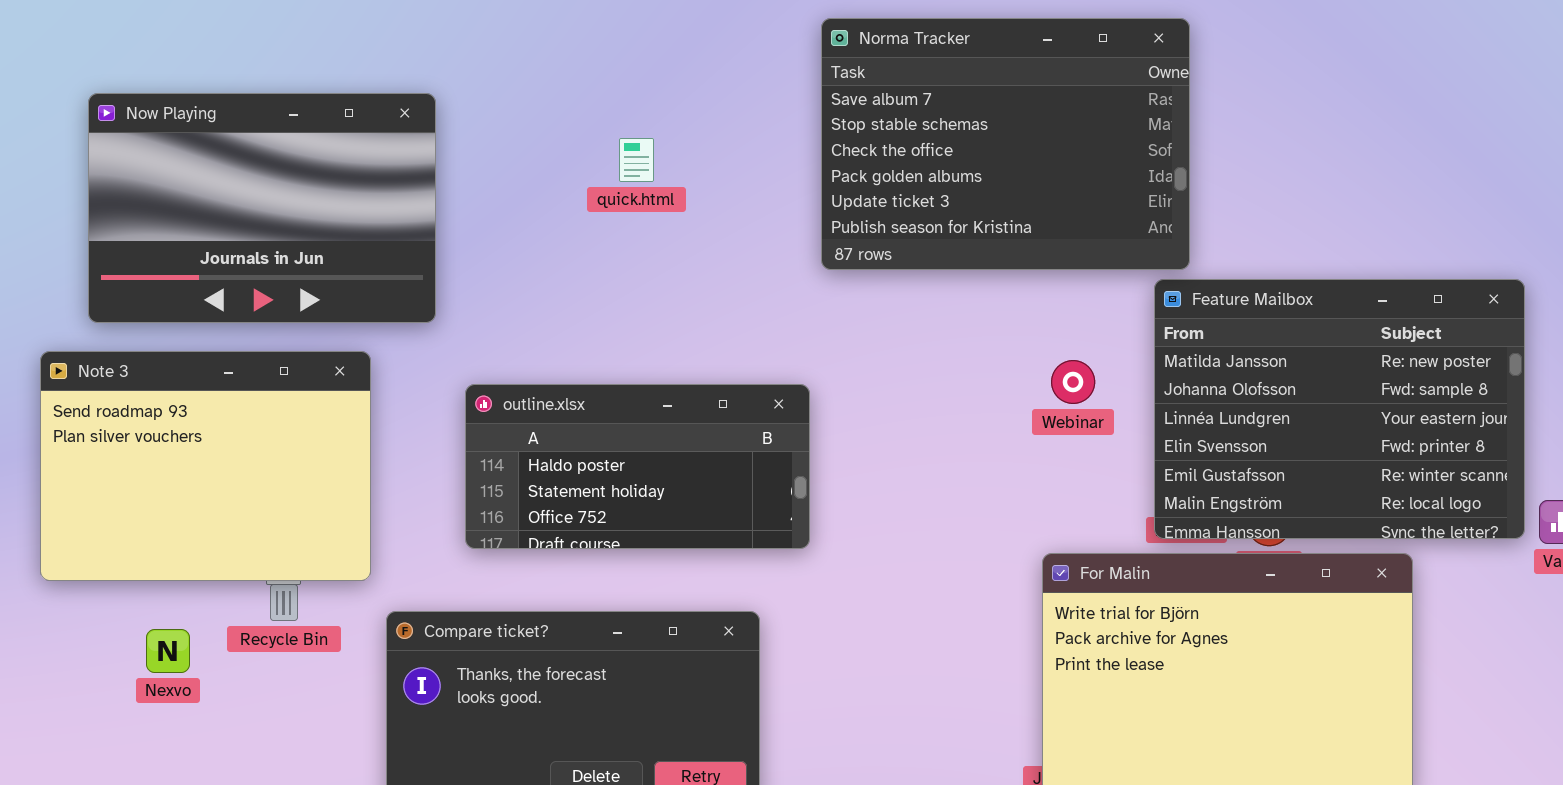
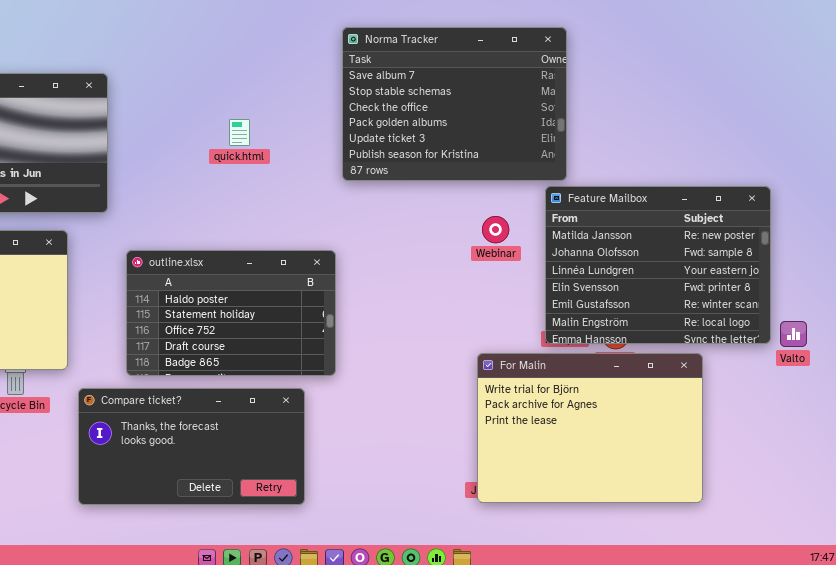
quick.html: [619,138,654,182] -> [229,119,250,146], moved
Webinar: [1051,360,1095,404] -> [482,216,509,243], moved
outline.xlsx: [465,384,810,549] -> [126,250,336,376], resized

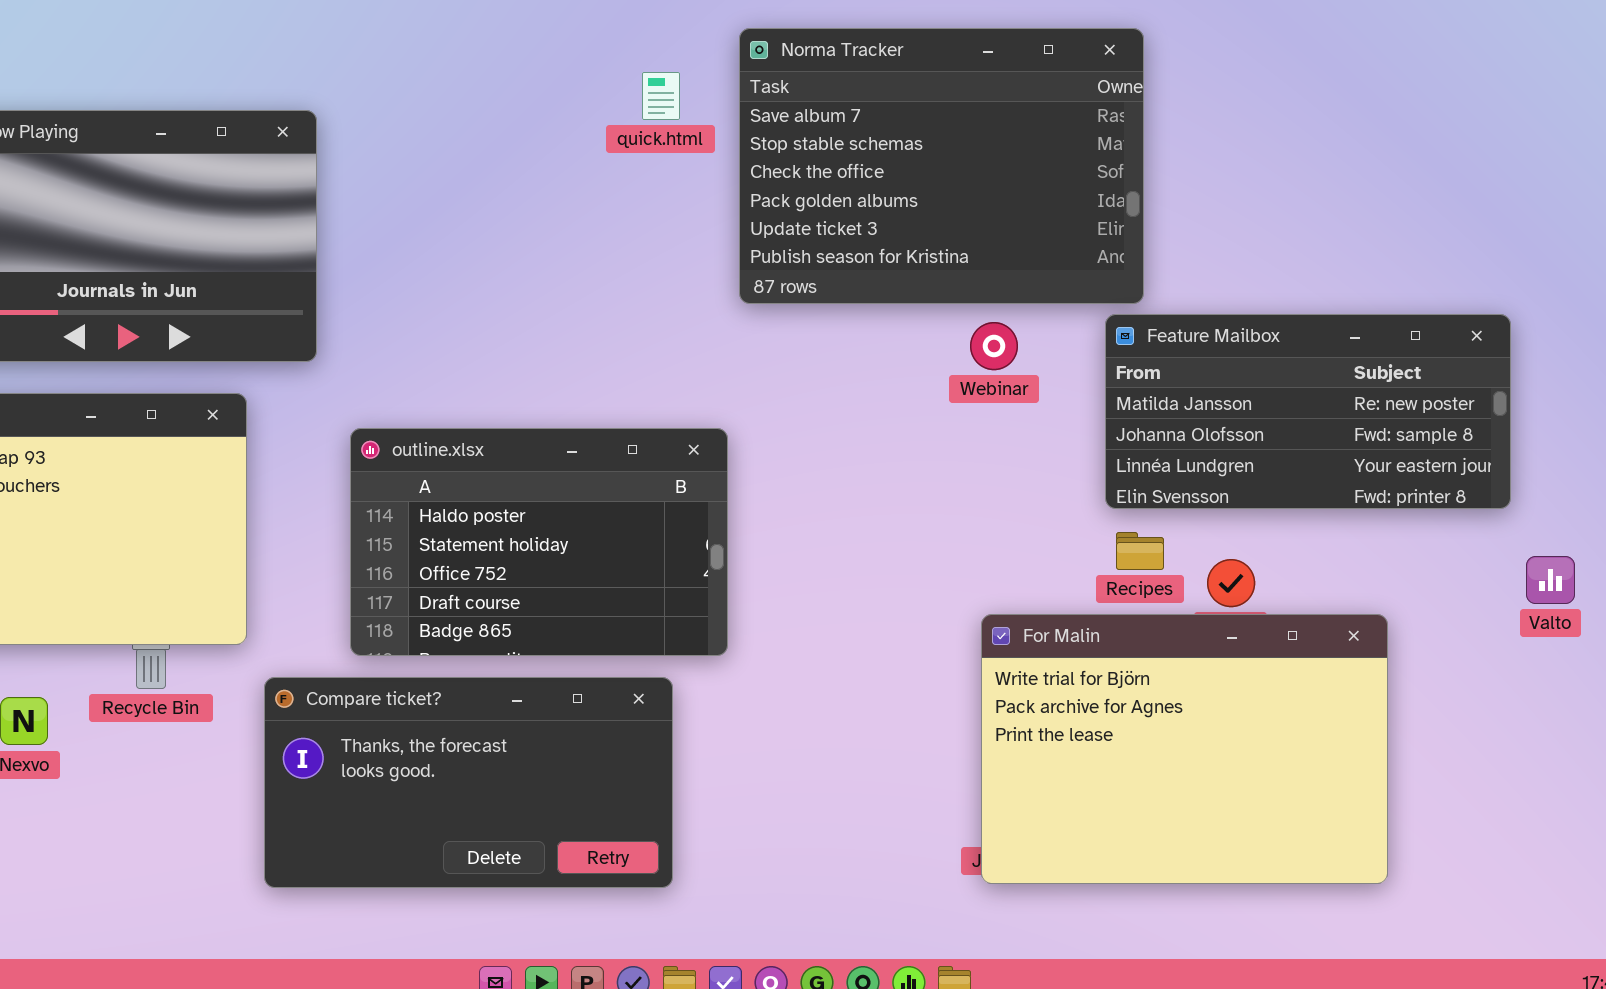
quick.html: [229,119,250,146] -> [642,72,680,120], moved
Feature Mailbox: [545,186,771,344] -> [1105,314,1511,509], resized
Webinar: [482,216,509,243] -> [970,322,1018,370], moved

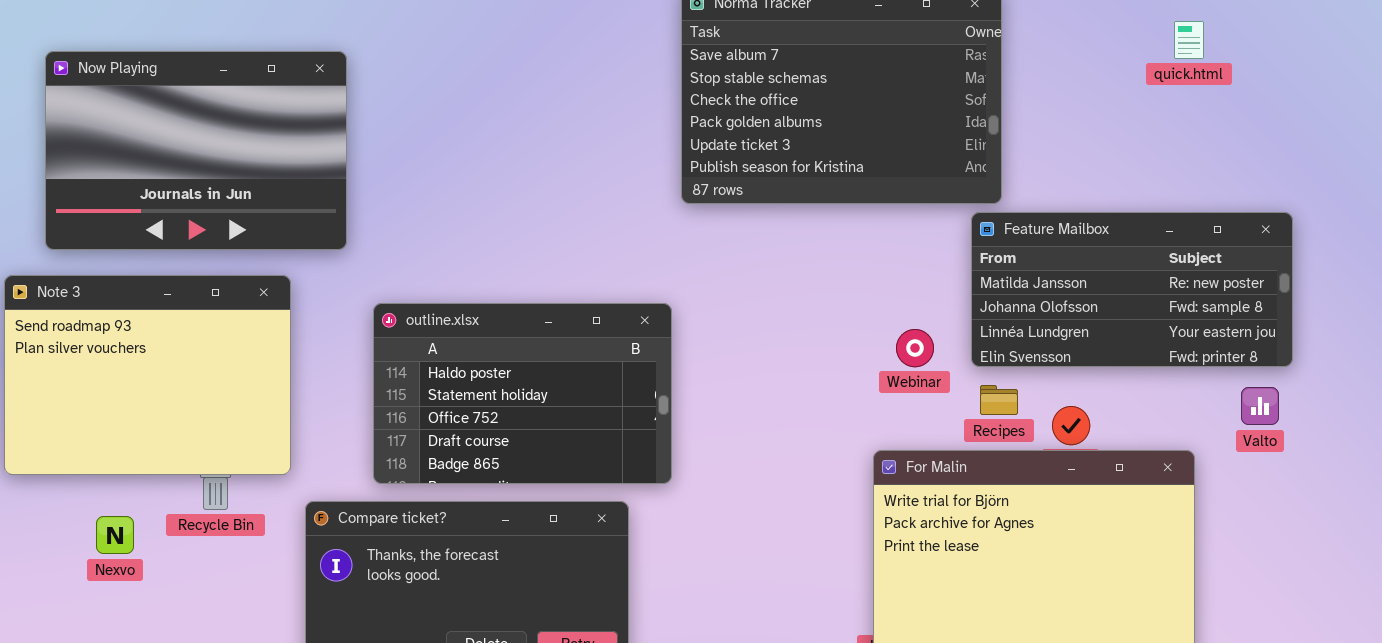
quick.html: [642,72,680,120] -> [1174,21,1204,59], moved
Webinar: [970,322,1018,370] -> [896,329,934,367], moved
Valto: [1526,556,1575,604] -> [1241,387,1279,425], moved

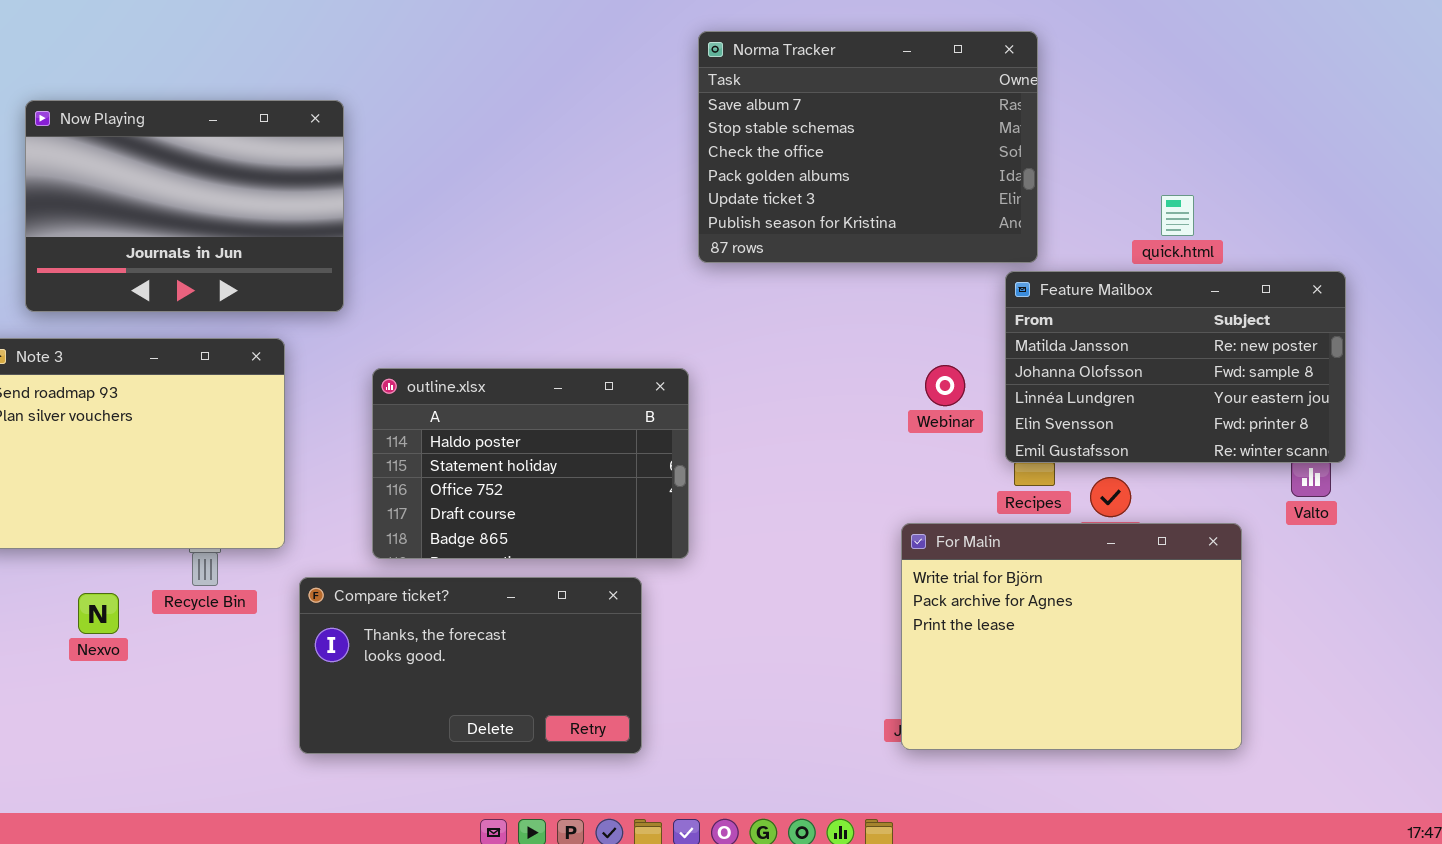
quick.html: [1174,21,1204,59] -> [1161,195,1194,236], moved
Feature Mailbox: [971,212,1293,367] -> [1005,271,1346,463], resized
Webinar: [896,329,934,367] -> [925,365,965,406], moved

